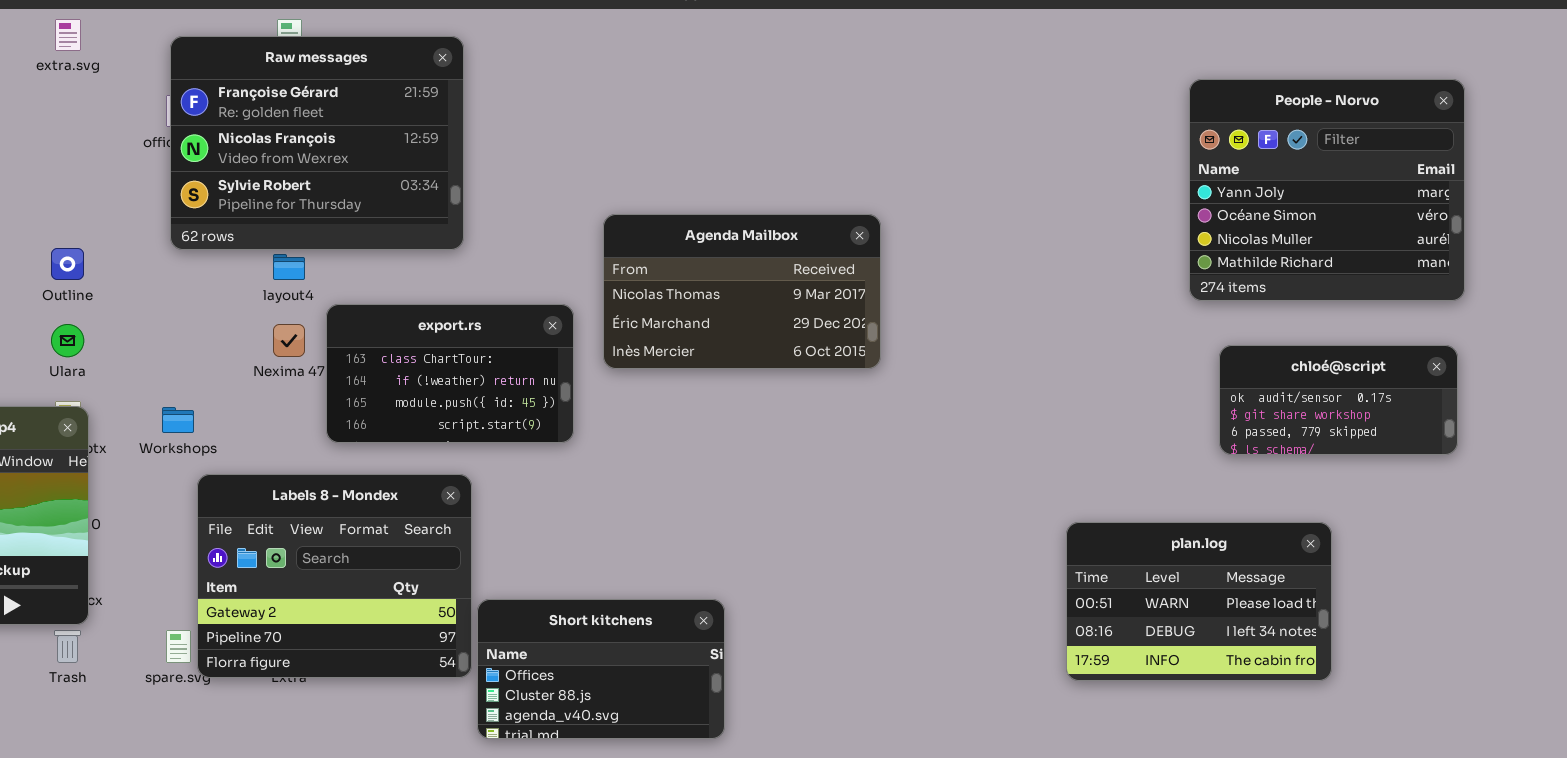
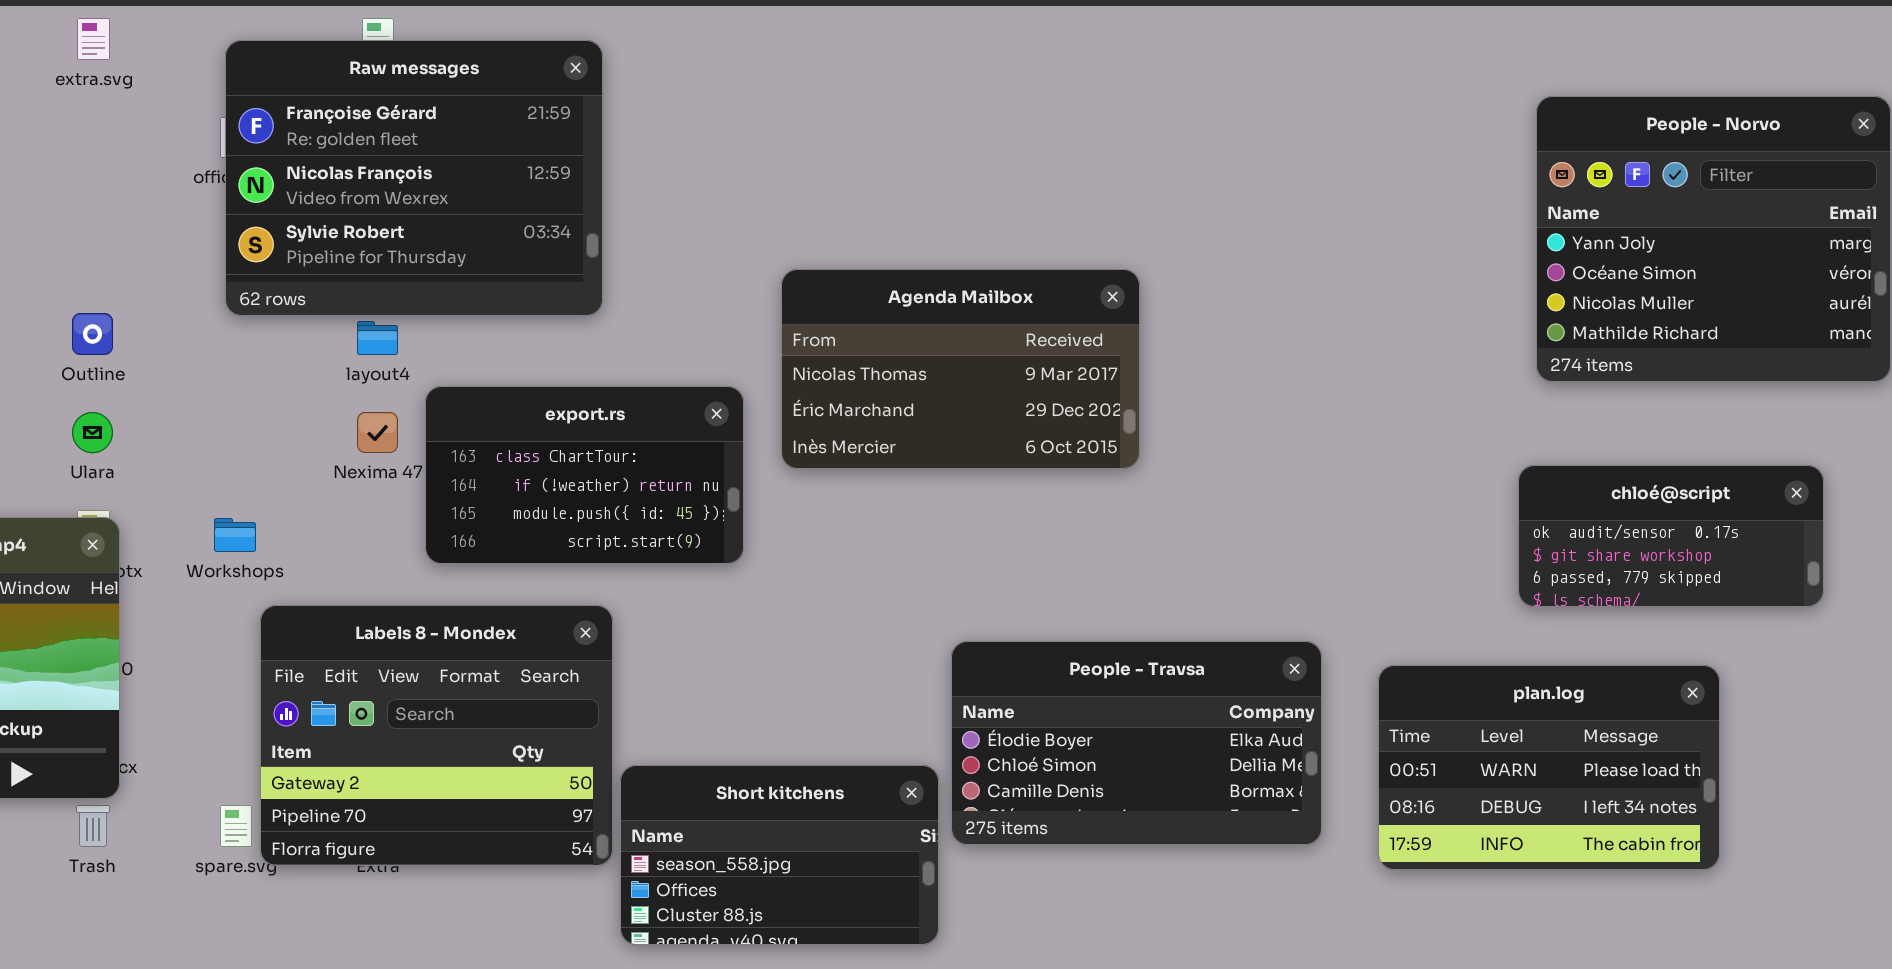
chloé@script: [1219,345,1458,455] -> [1518,465,1824,607], moved
People - Travsa: none -> [951,641,1322,845], opened
Short kitchens: [477,599,725,739] -> [620,765,939,945], scrolled up 1 row

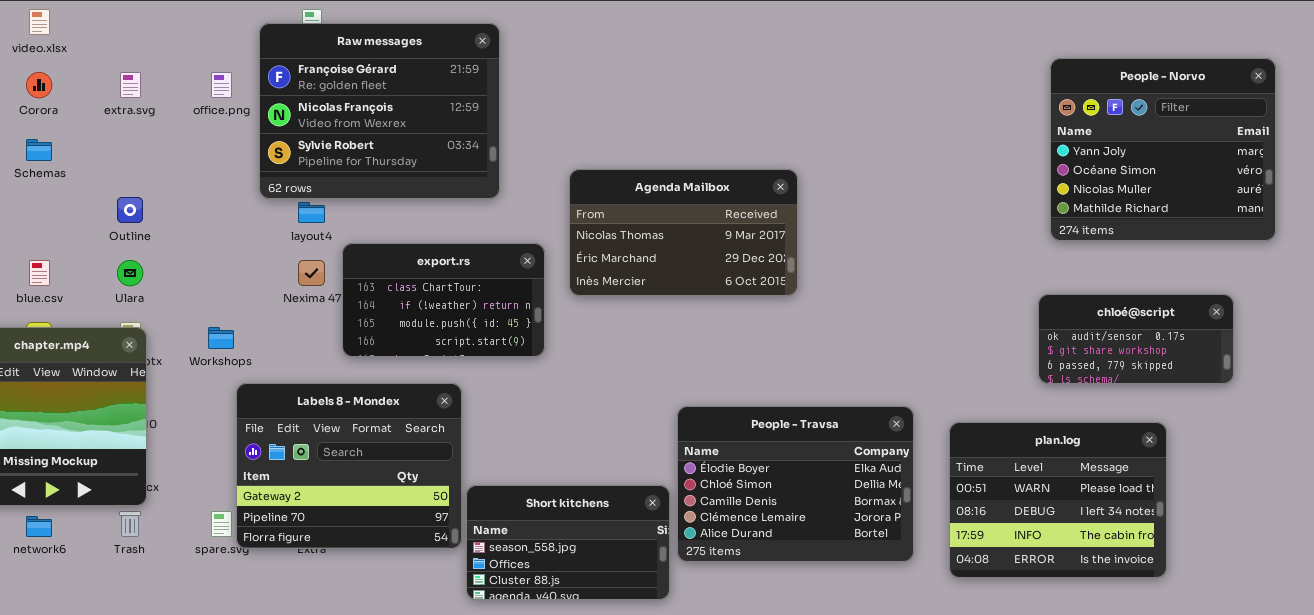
extra.svg: [77,18,110,60] -> [120,72,141,98], moved
Raw messages: [225,40,603,316] -> [259,23,500,199], moved
People - Travsa: [951,641,1322,845] -> [677,406,914,562], resized
plan.log: [1378,665,1720,870] -> [949,422,1167,578], resized

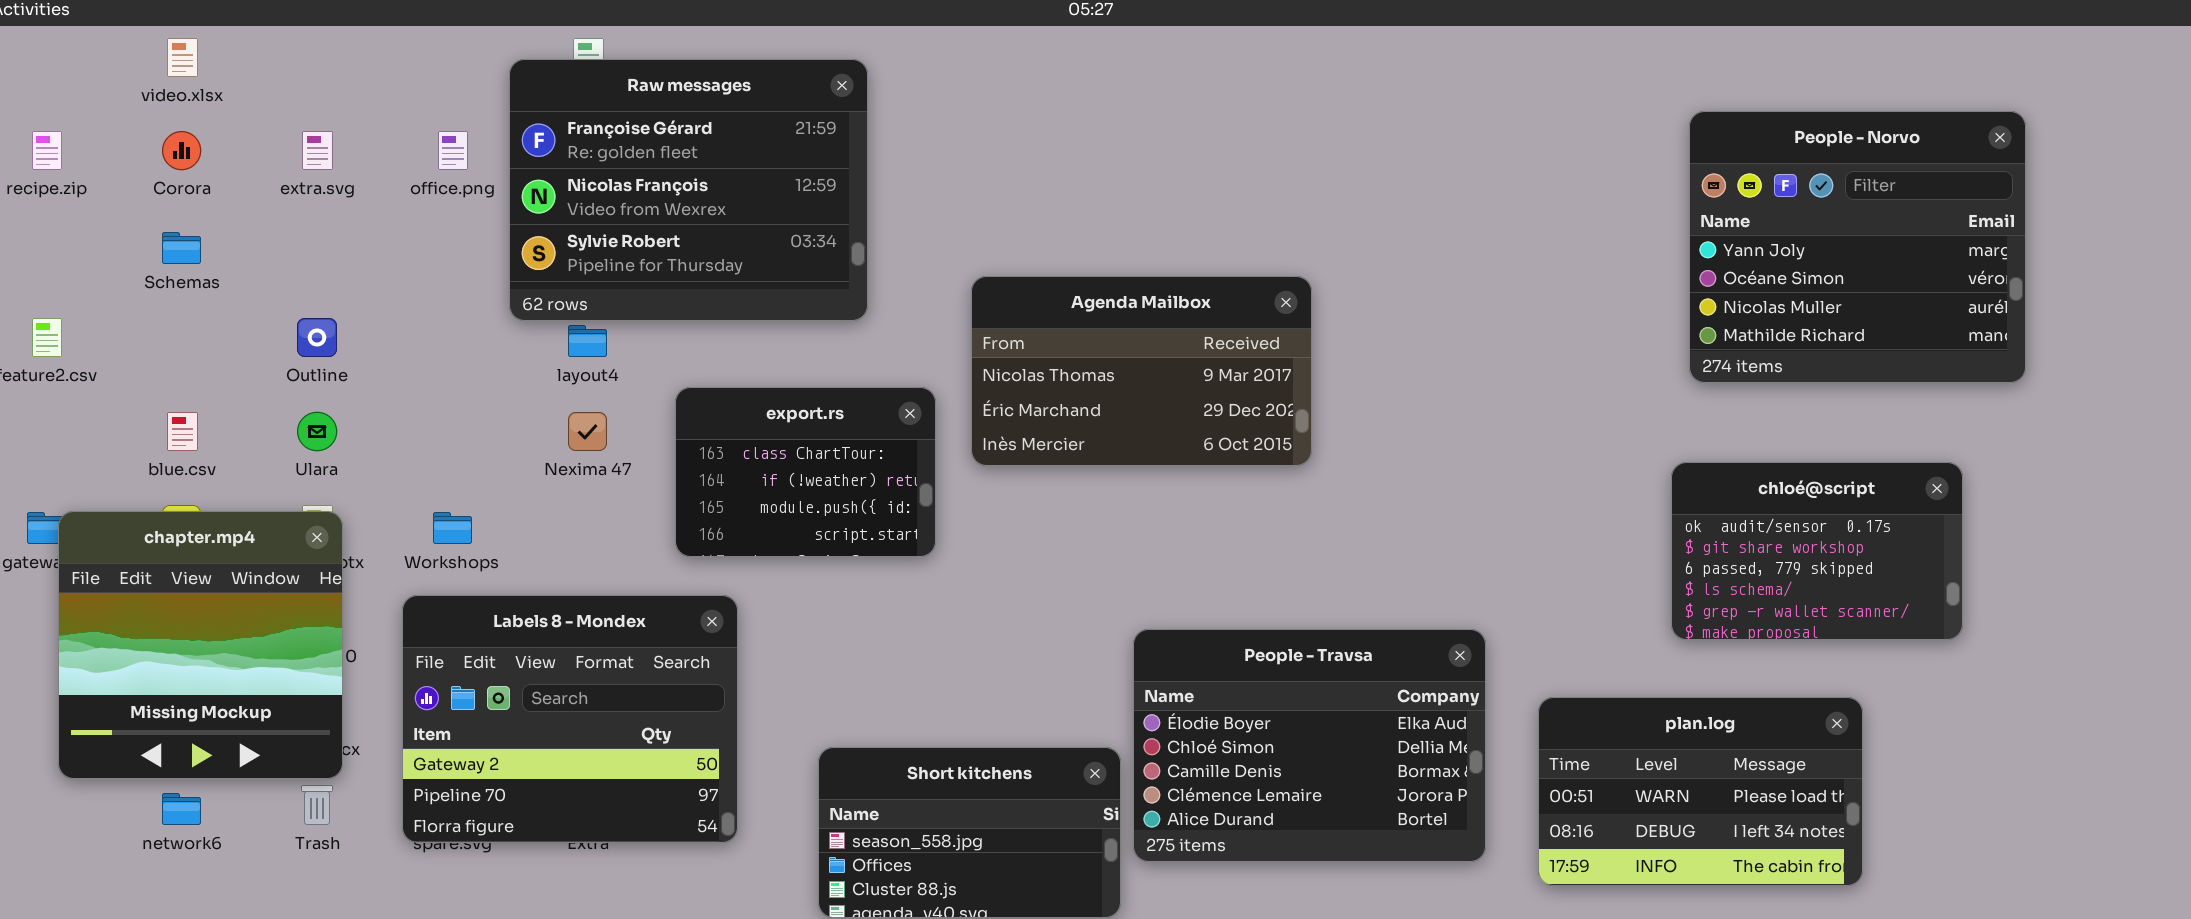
export.rs: [342,243,545,357] -> [675,387,936,557], resized
chloé@script: [1038,294,1234,384] -> [1671,462,1963,640], resized
Labels 8 - Mondex: [236,383,462,549] -> [402,595,738,843], moved
plan.log: [949,422,1167,578] -> [1538,697,1863,886], resized

